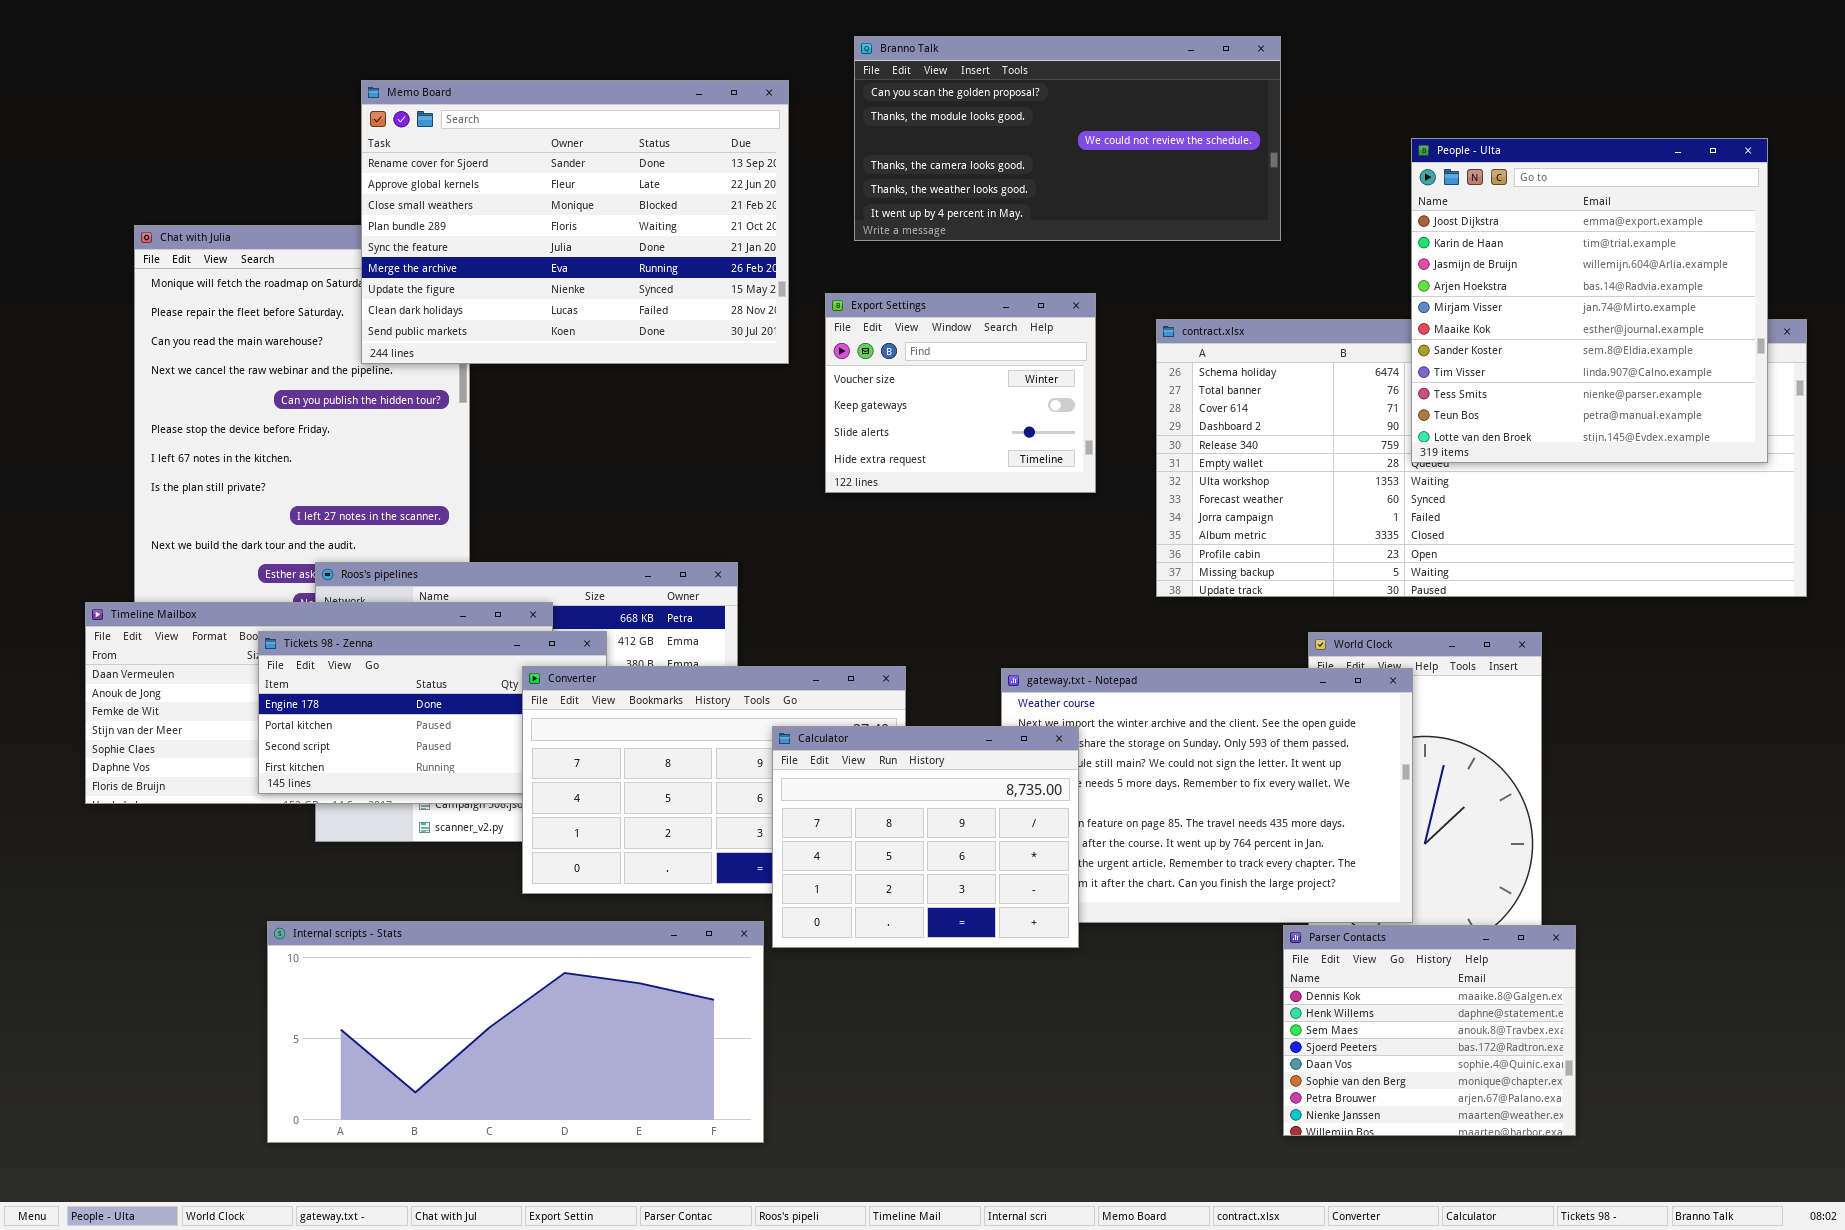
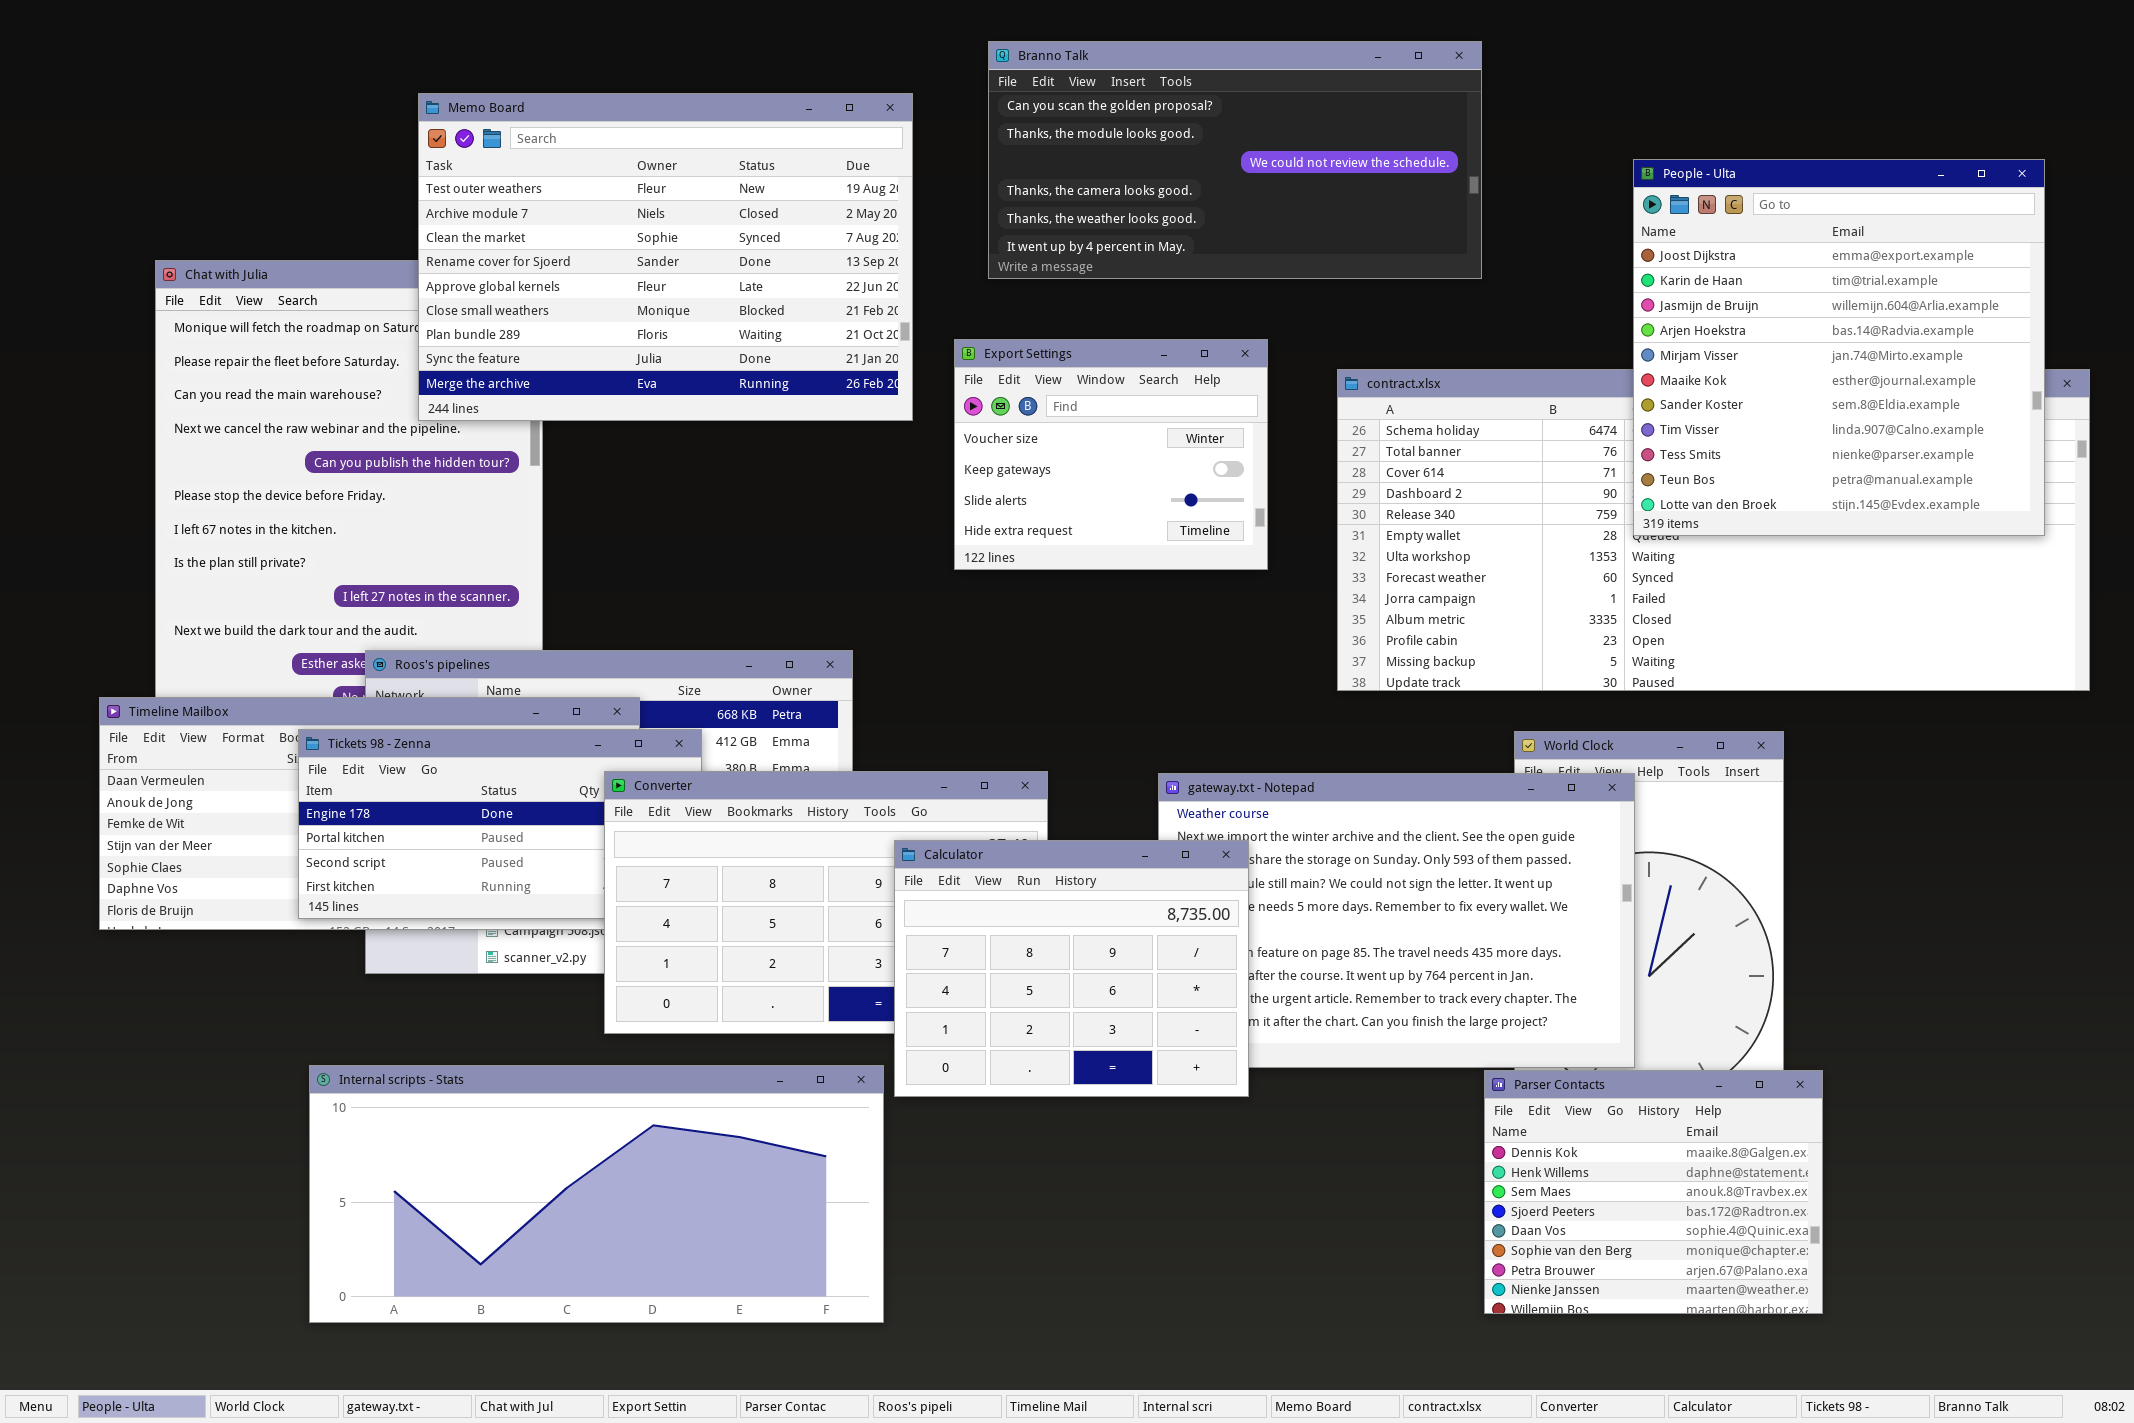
Memo Board: [361,80,789,364] -> [418,93,913,421], scrolled up 3 rows

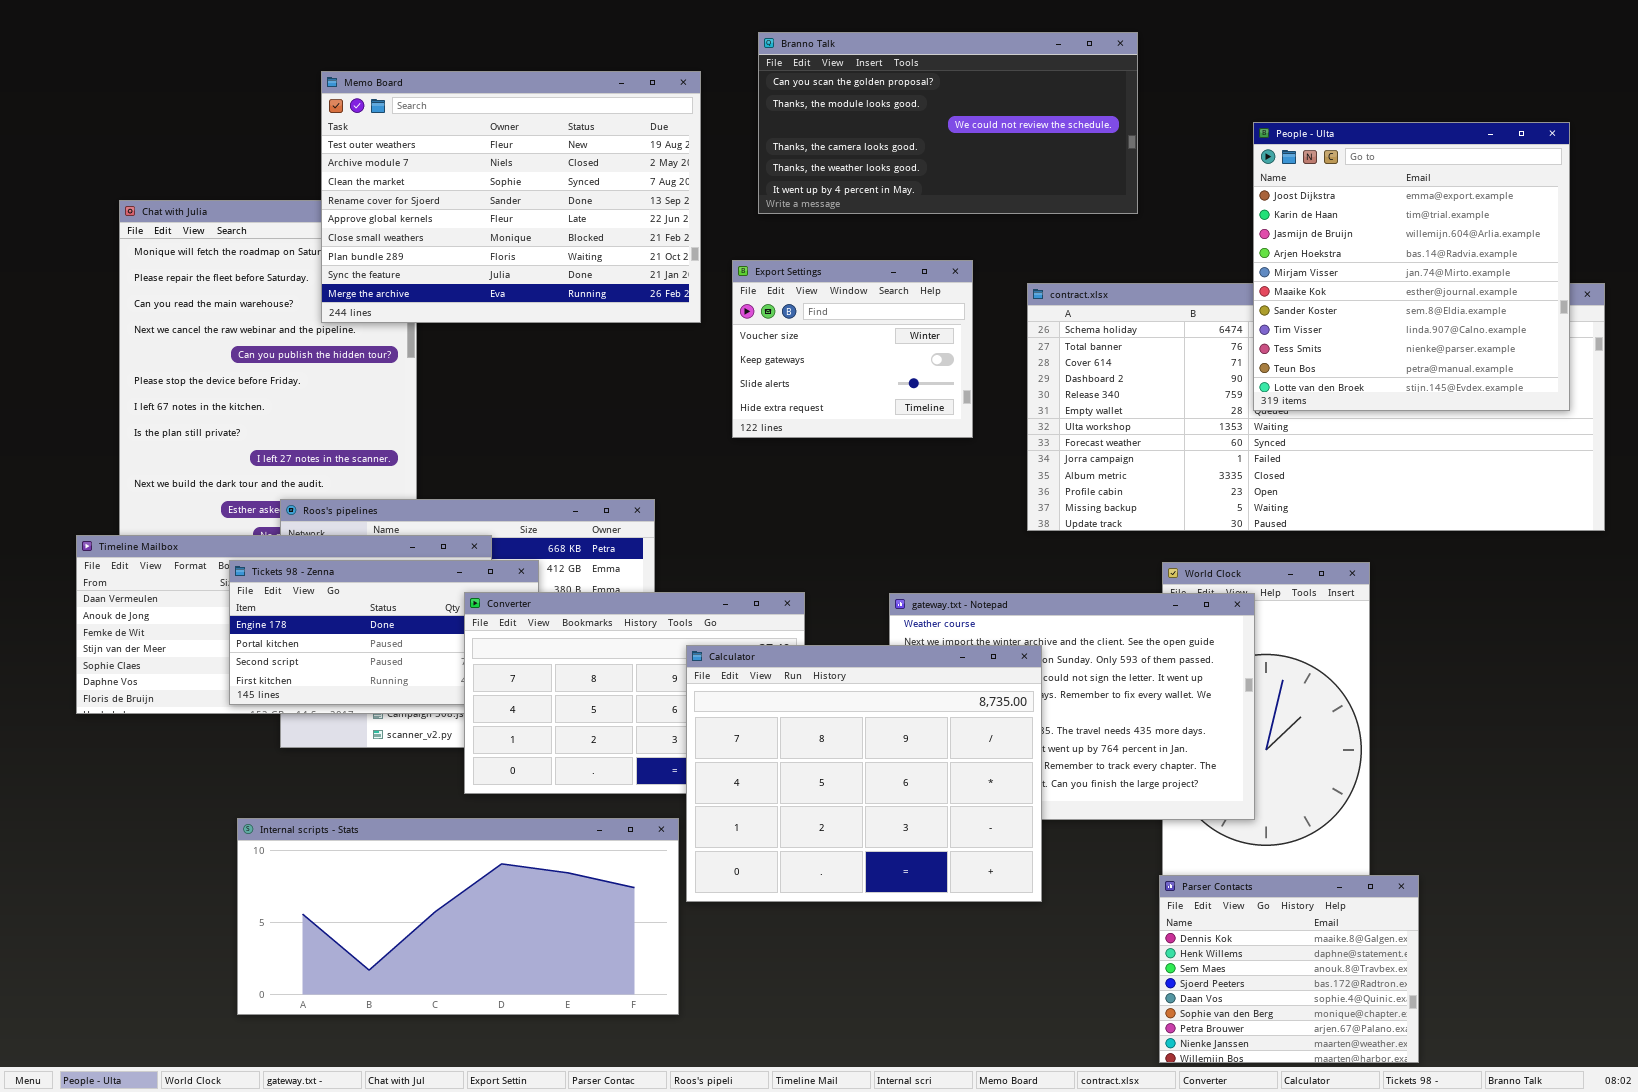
Calculator: [894,840,1249,1097] -> [686,645,1042,902], resized
Parser Contacts: [1484,1070,1823,1314] -> [1159,875,1419,1063], moved

